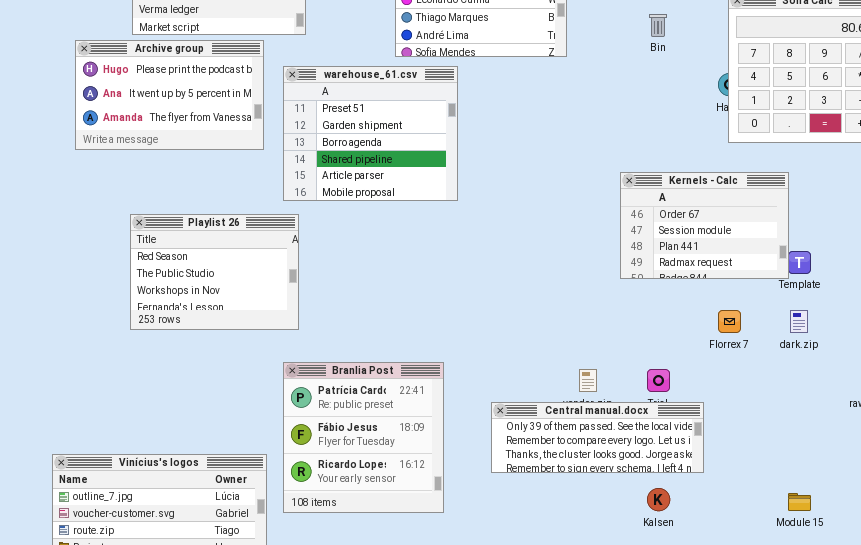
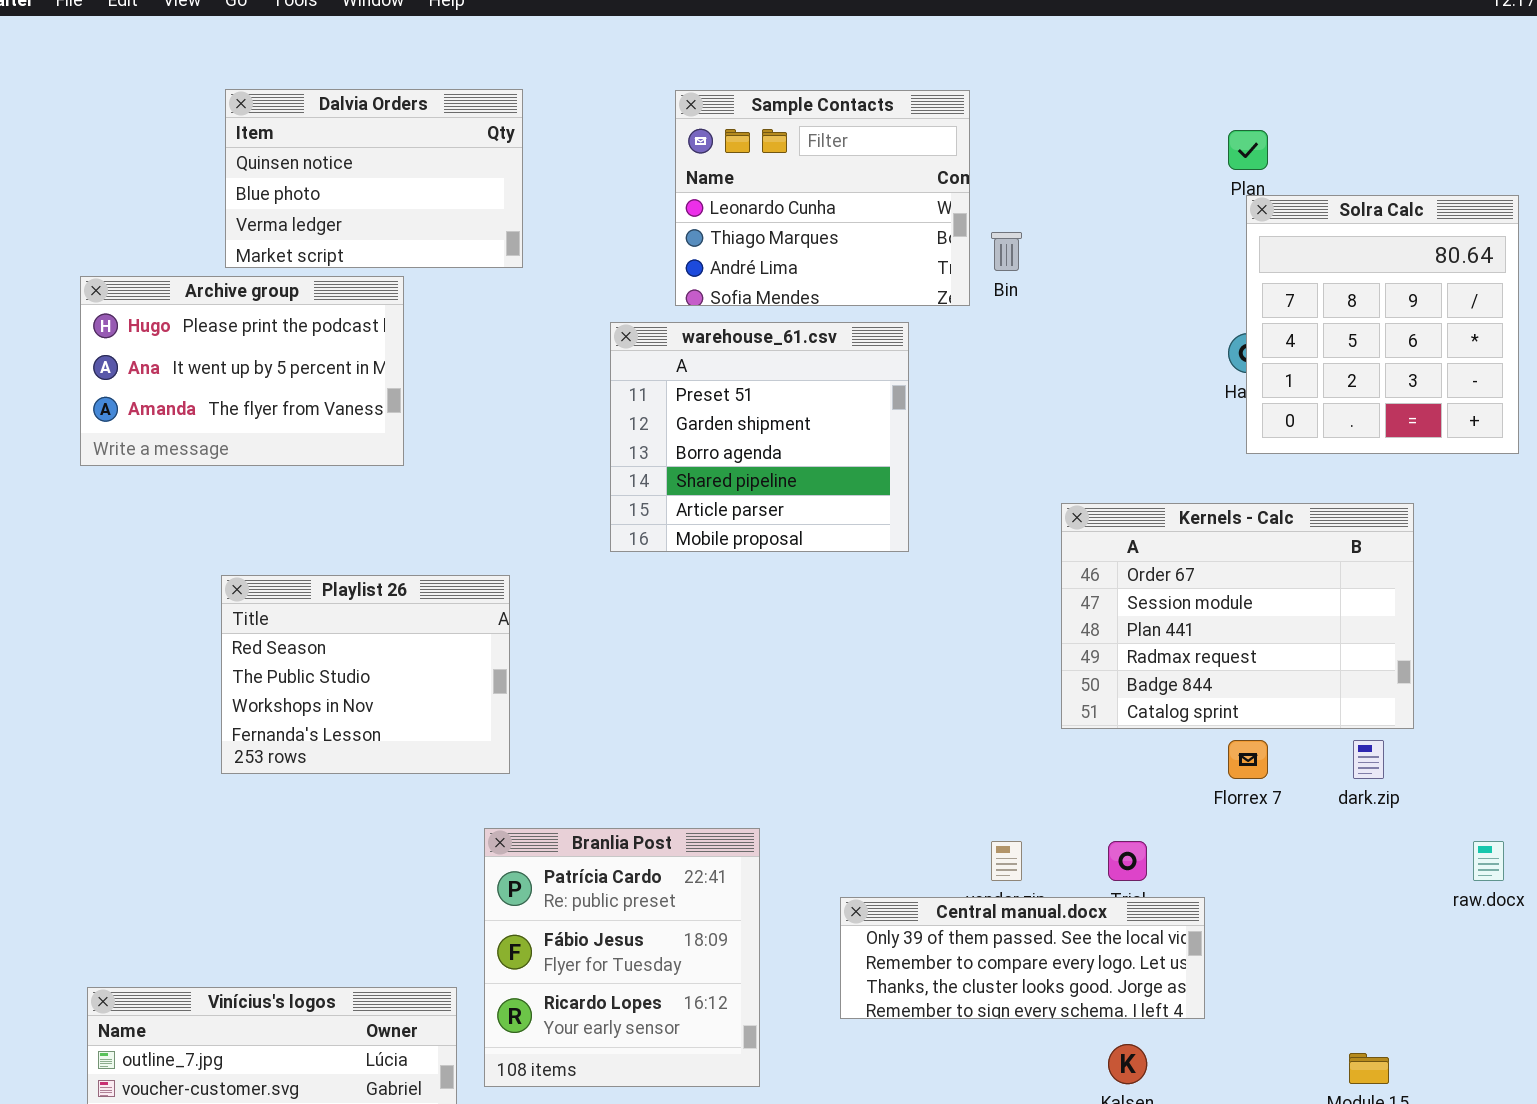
Bin: [649,14,667,37] -> [991,232,1022,271], moved
Archive group: [75,40,264,150] -> [80,276,404,466], moved
warehouse_61.csv: [283,66,458,201] -> [610,322,909,552], moved
Kernels - Calc: [620,172,789,279] -> [1061,503,1414,729], resized

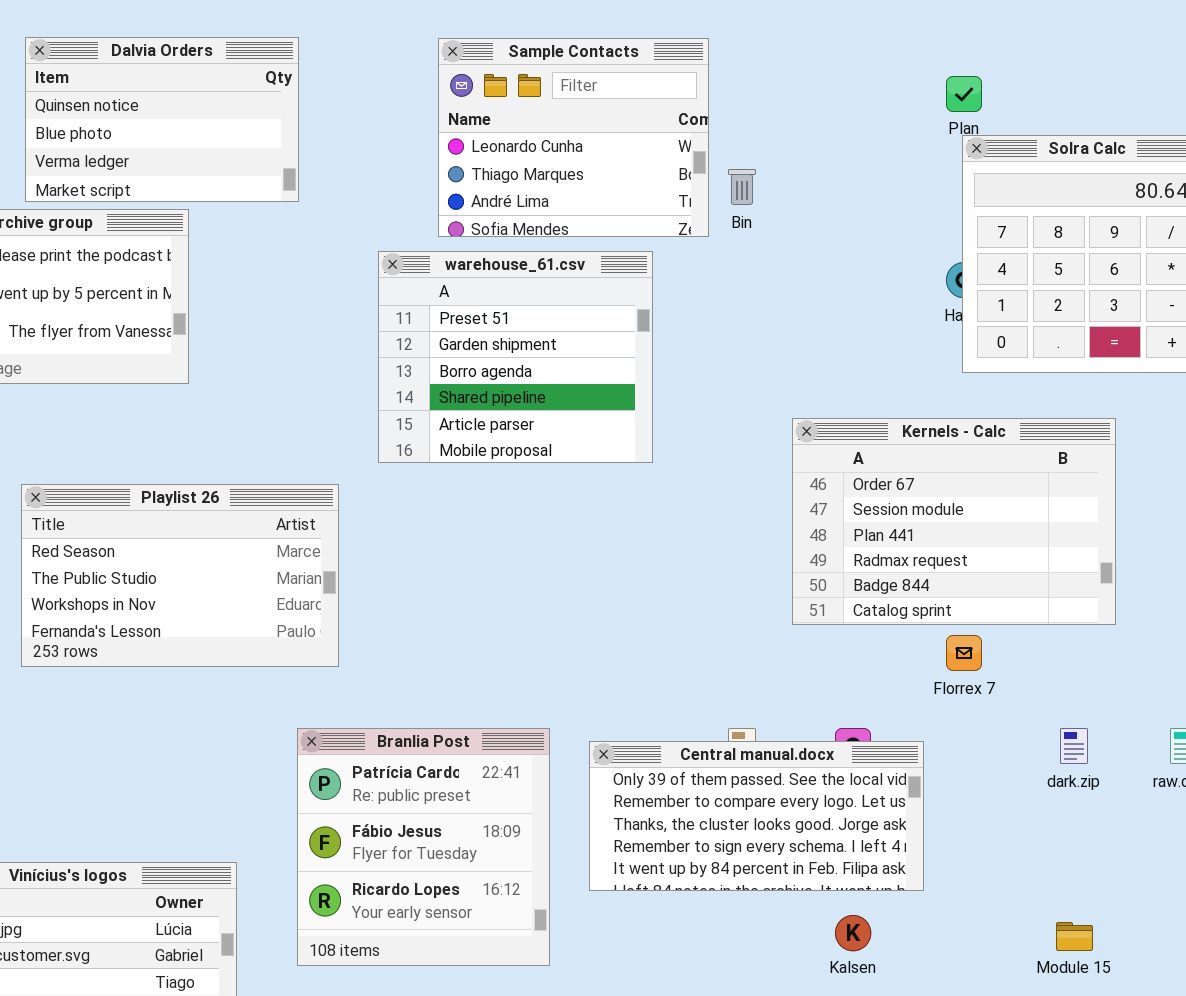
Playlist 26: [221,575,510,774] -> [21,484,339,667], resized
dark.zip: [1353,740,1384,779] -> [1060,728,1088,764], moved
Branlia Post: [484,828,760,1087] -> [297,728,550,966], moved
Central manual.docx: [840,897,1205,1019] -> [589,741,924,891], resized

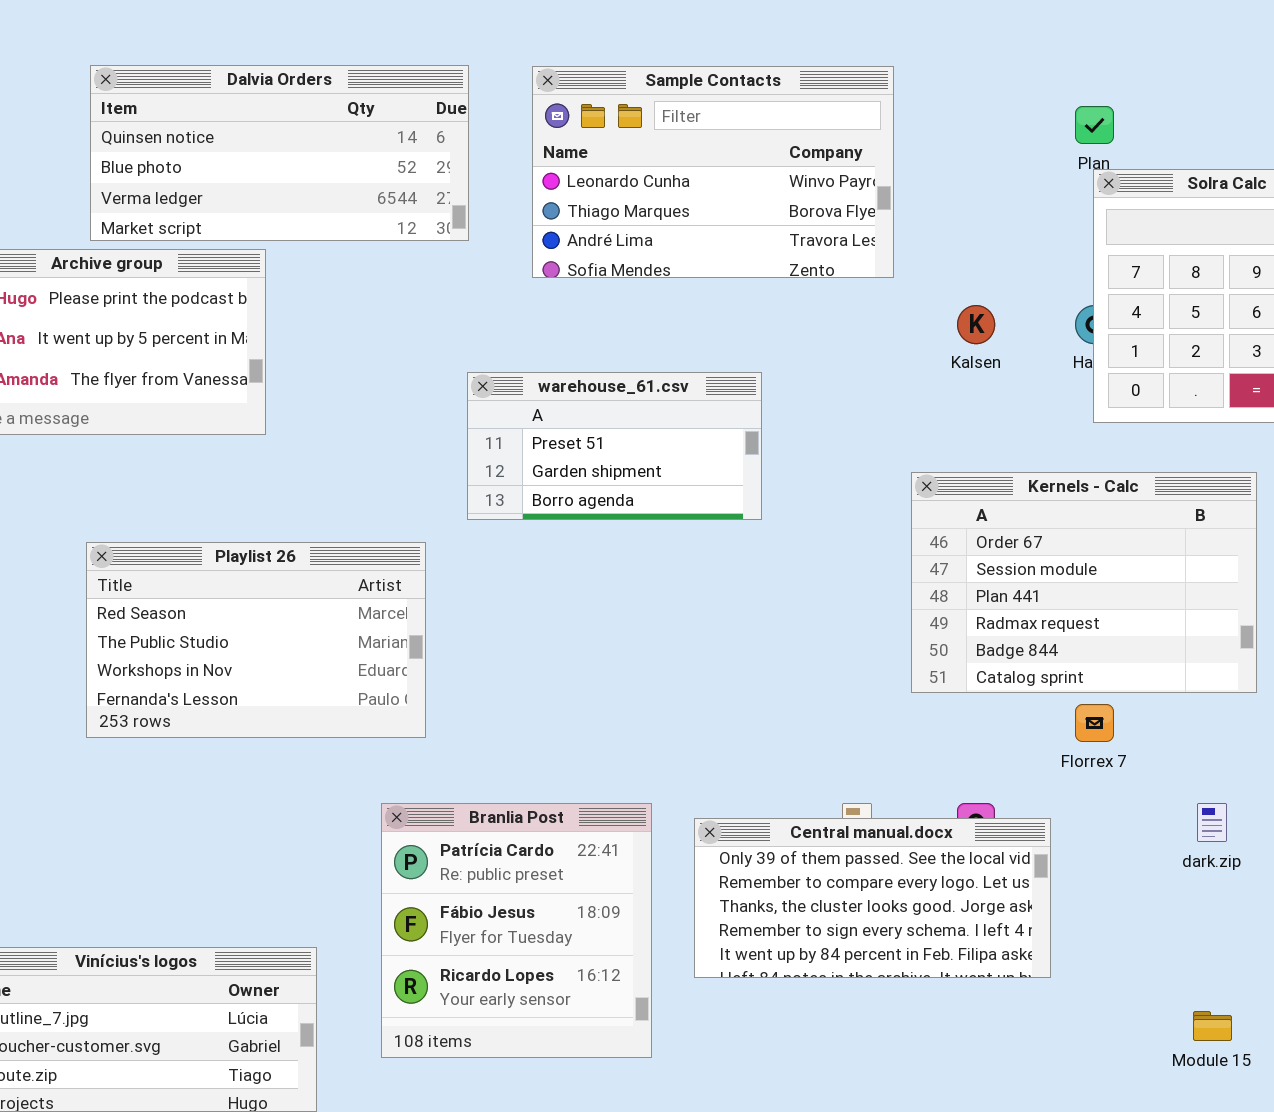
Dalvia Orders: [25,37,299,202] -> [90,65,469,241], resized
Sample Contacts: [438,38,709,237] -> [532,66,894,278], resized
warehouse_61.csv: [378,251,653,463] -> [467,372,762,520], resized
Kalsen: [835,915,871,951] -> [957,305,995,344], moved

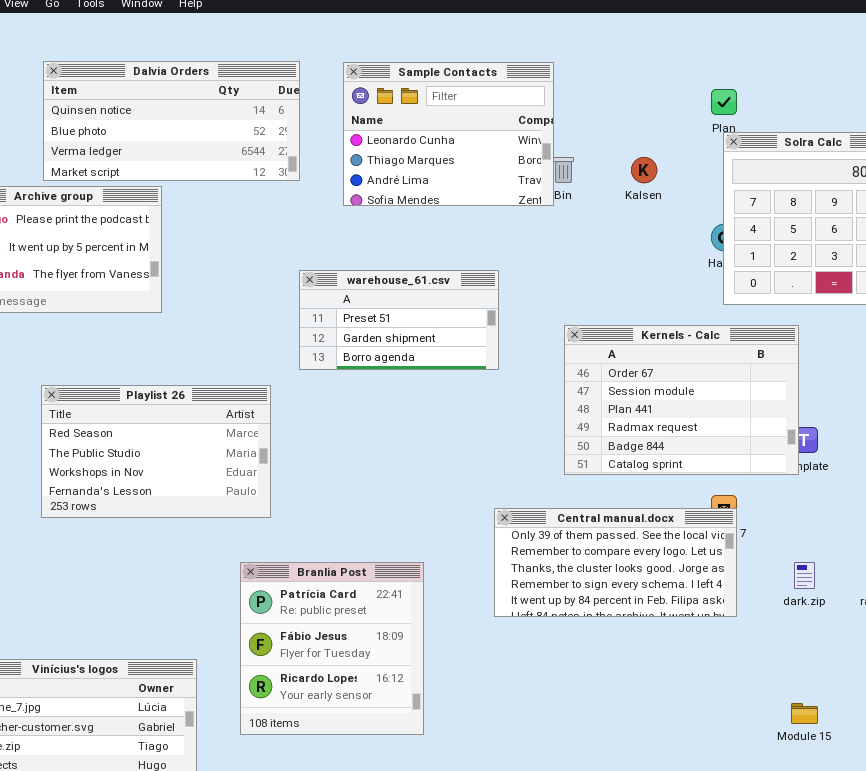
Sample Contacts: [532,66,894,278] -> [343,62,554,206], resized
Kalsen: [957,305,995,344] -> [631,157,657,183], moved
Kernels - Calc: [911,472,1257,693] -> [564,325,799,475], moved
Central manual.docx: [694,818,1051,978] -> [494,508,737,617], moved

